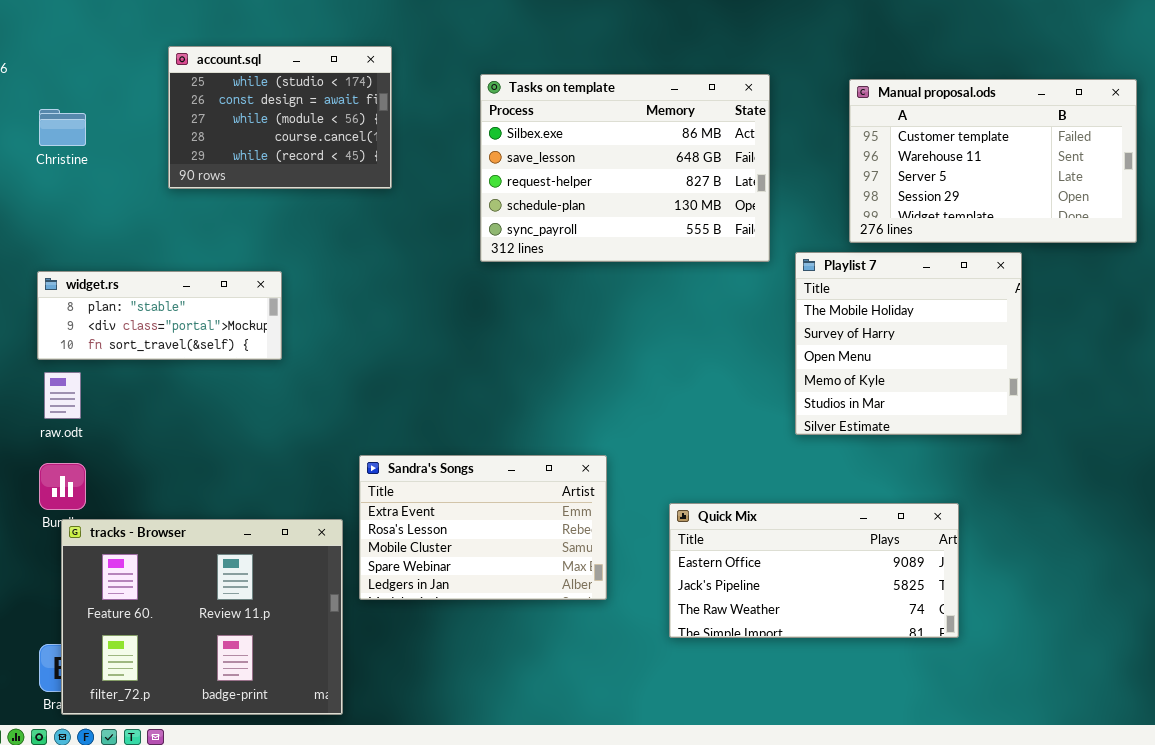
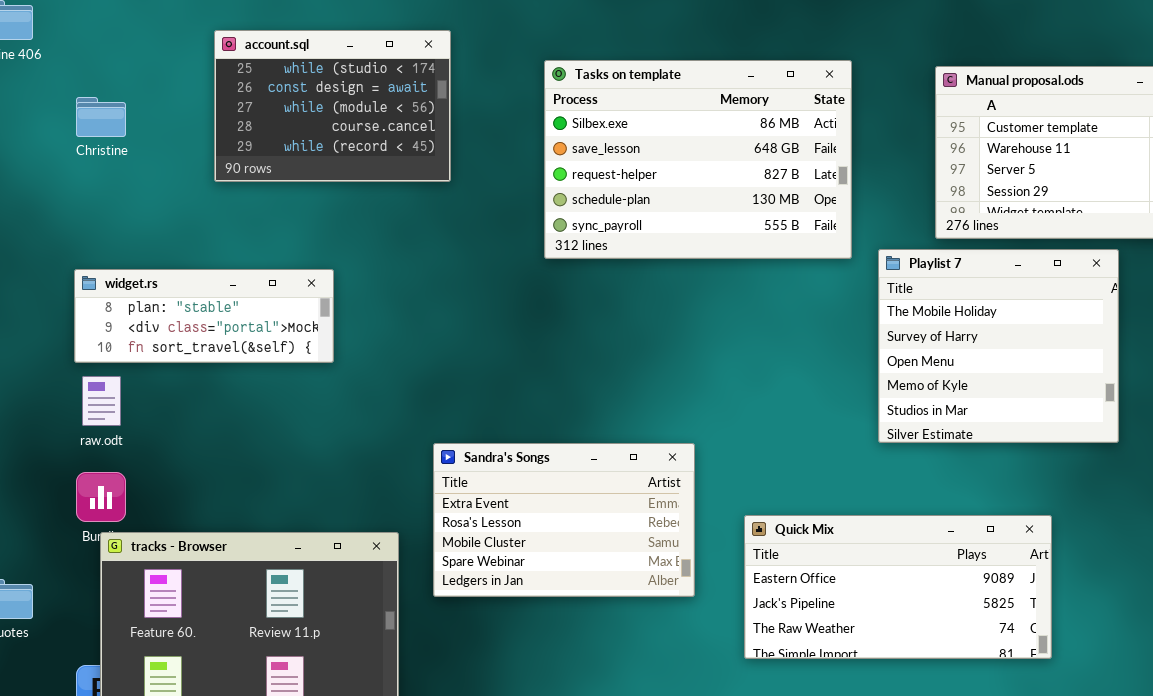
Sandra's Songs: [359,455,607,600] -> [433,443,695,597], moved

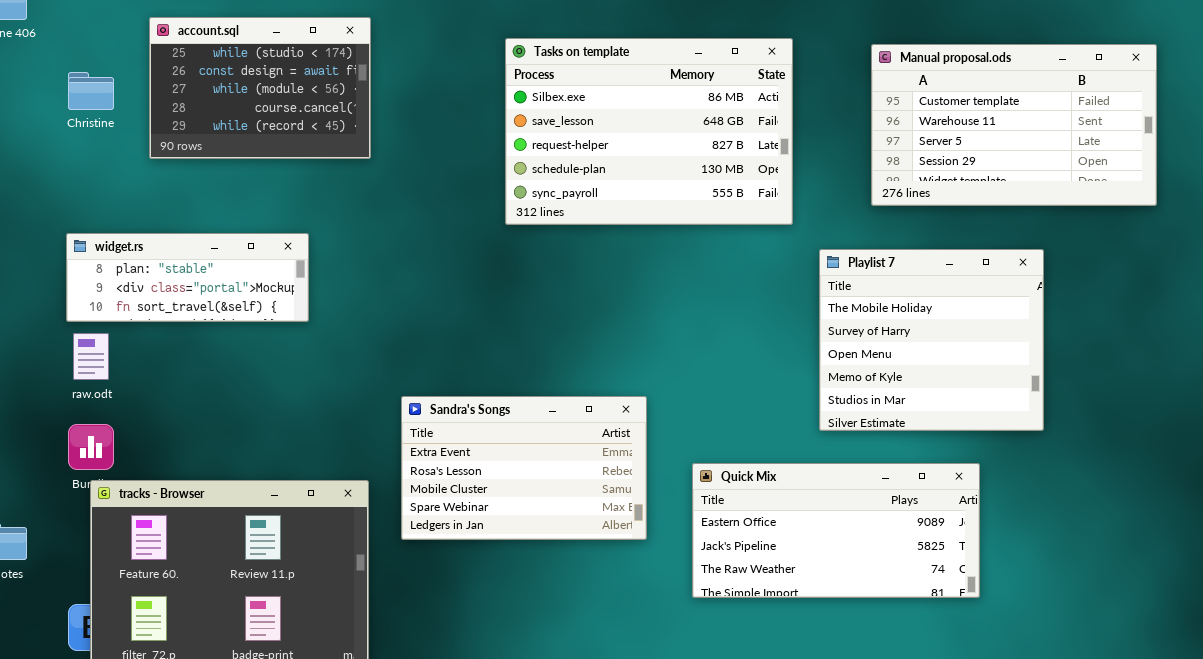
account.sql: [214,30,451,182] -> [149,17,371,159], moved
Playlist 7: [878,249,1119,443] -> [819,249,1044,431], moved

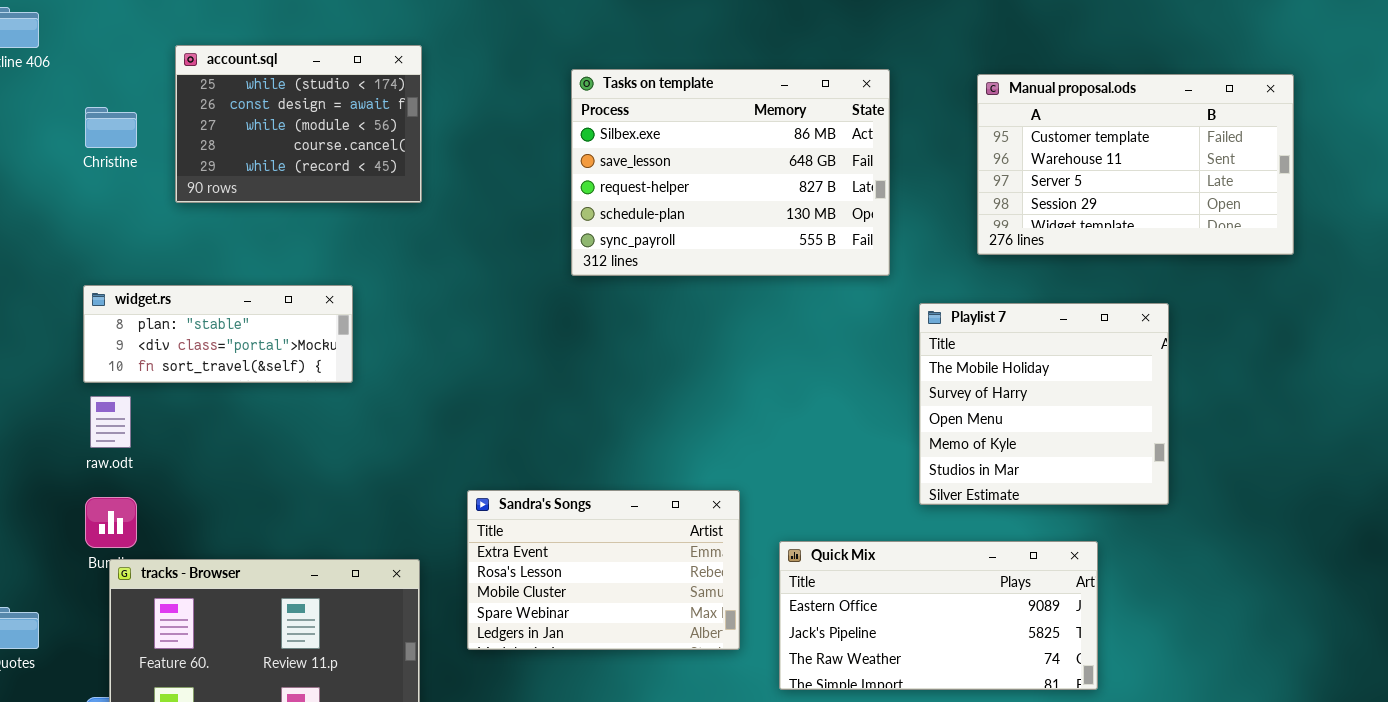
Sandra's Songs: [401,396,647,540] -> [467,490,740,650], moved

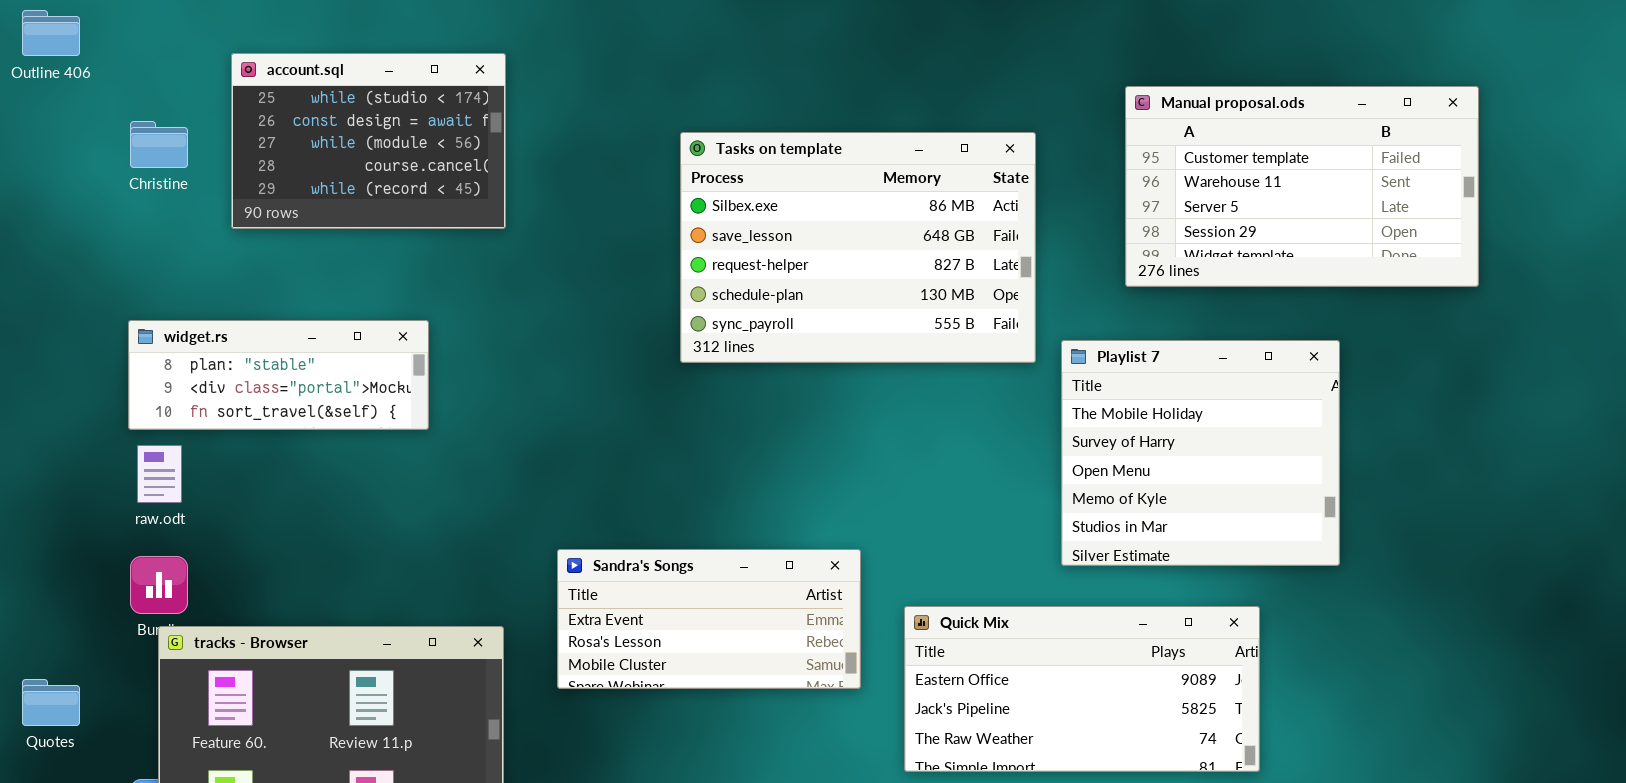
Tasks on template: [571,69,890,276] -> [680,132,1036,363], moved
Sandra's Songs: [467,490,740,650] -> [557,549,861,689], resized

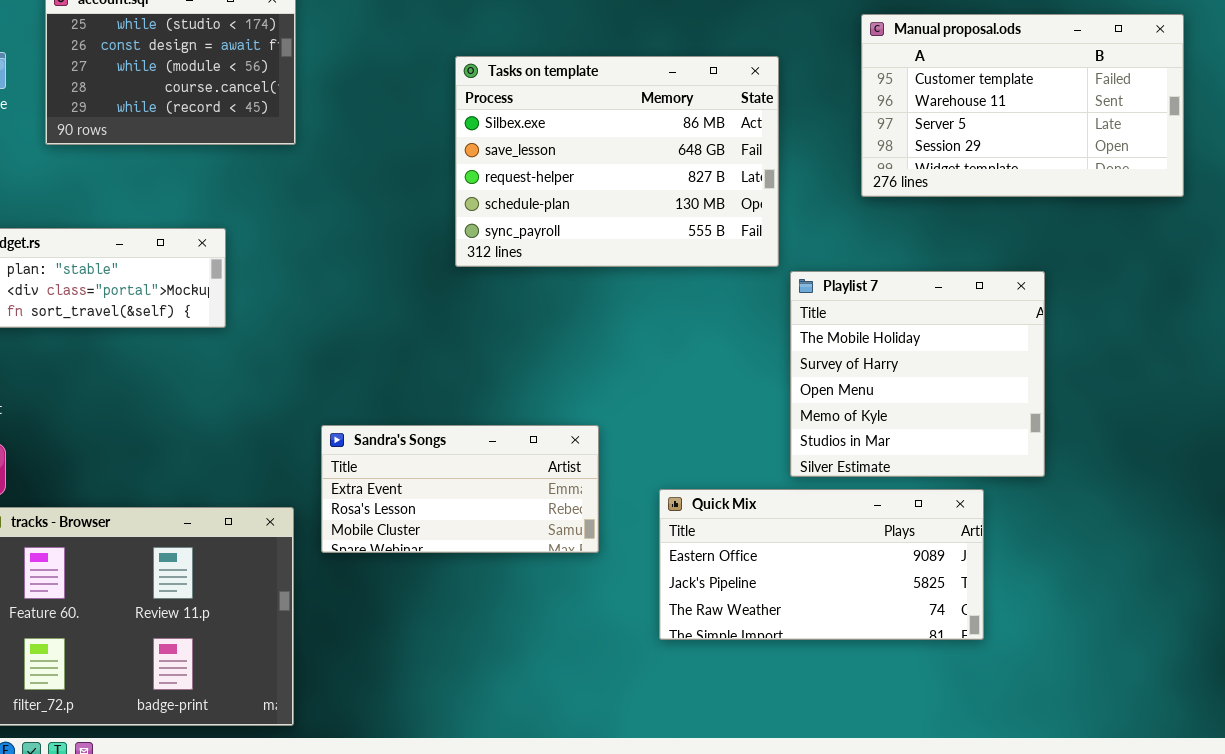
Playlist 7: [1061,340,1340,566] -> [790,271,1045,477], moved
Sandra's Songs: [557,549,861,689] -> [321,425,599,553], moved

